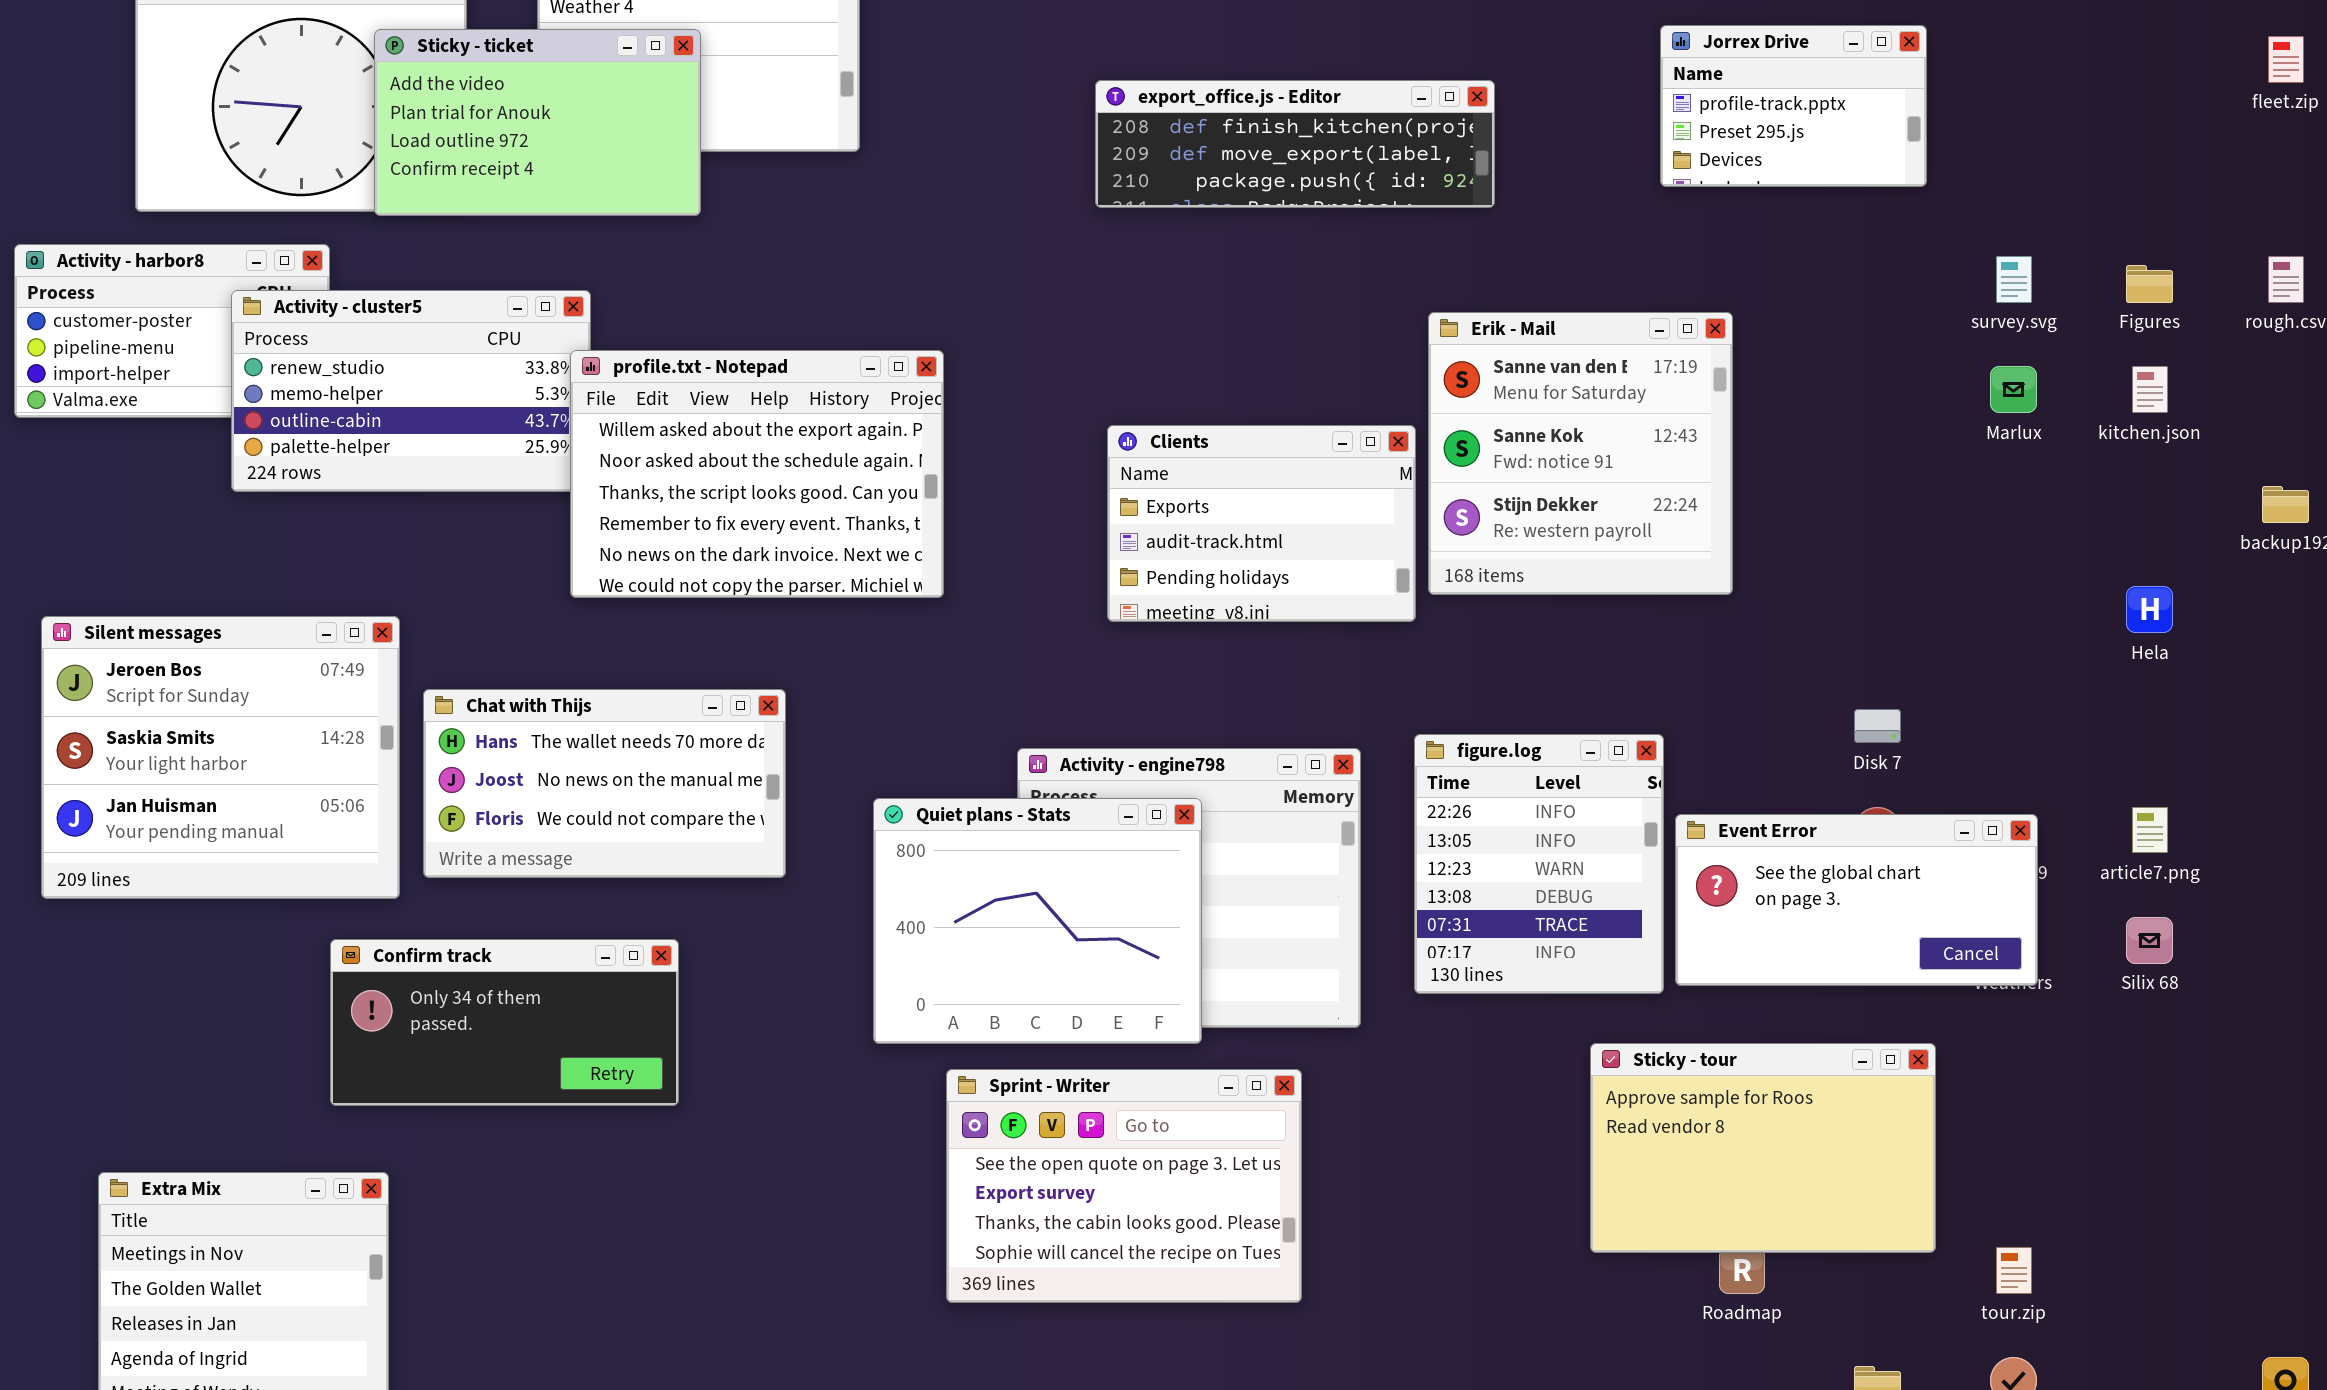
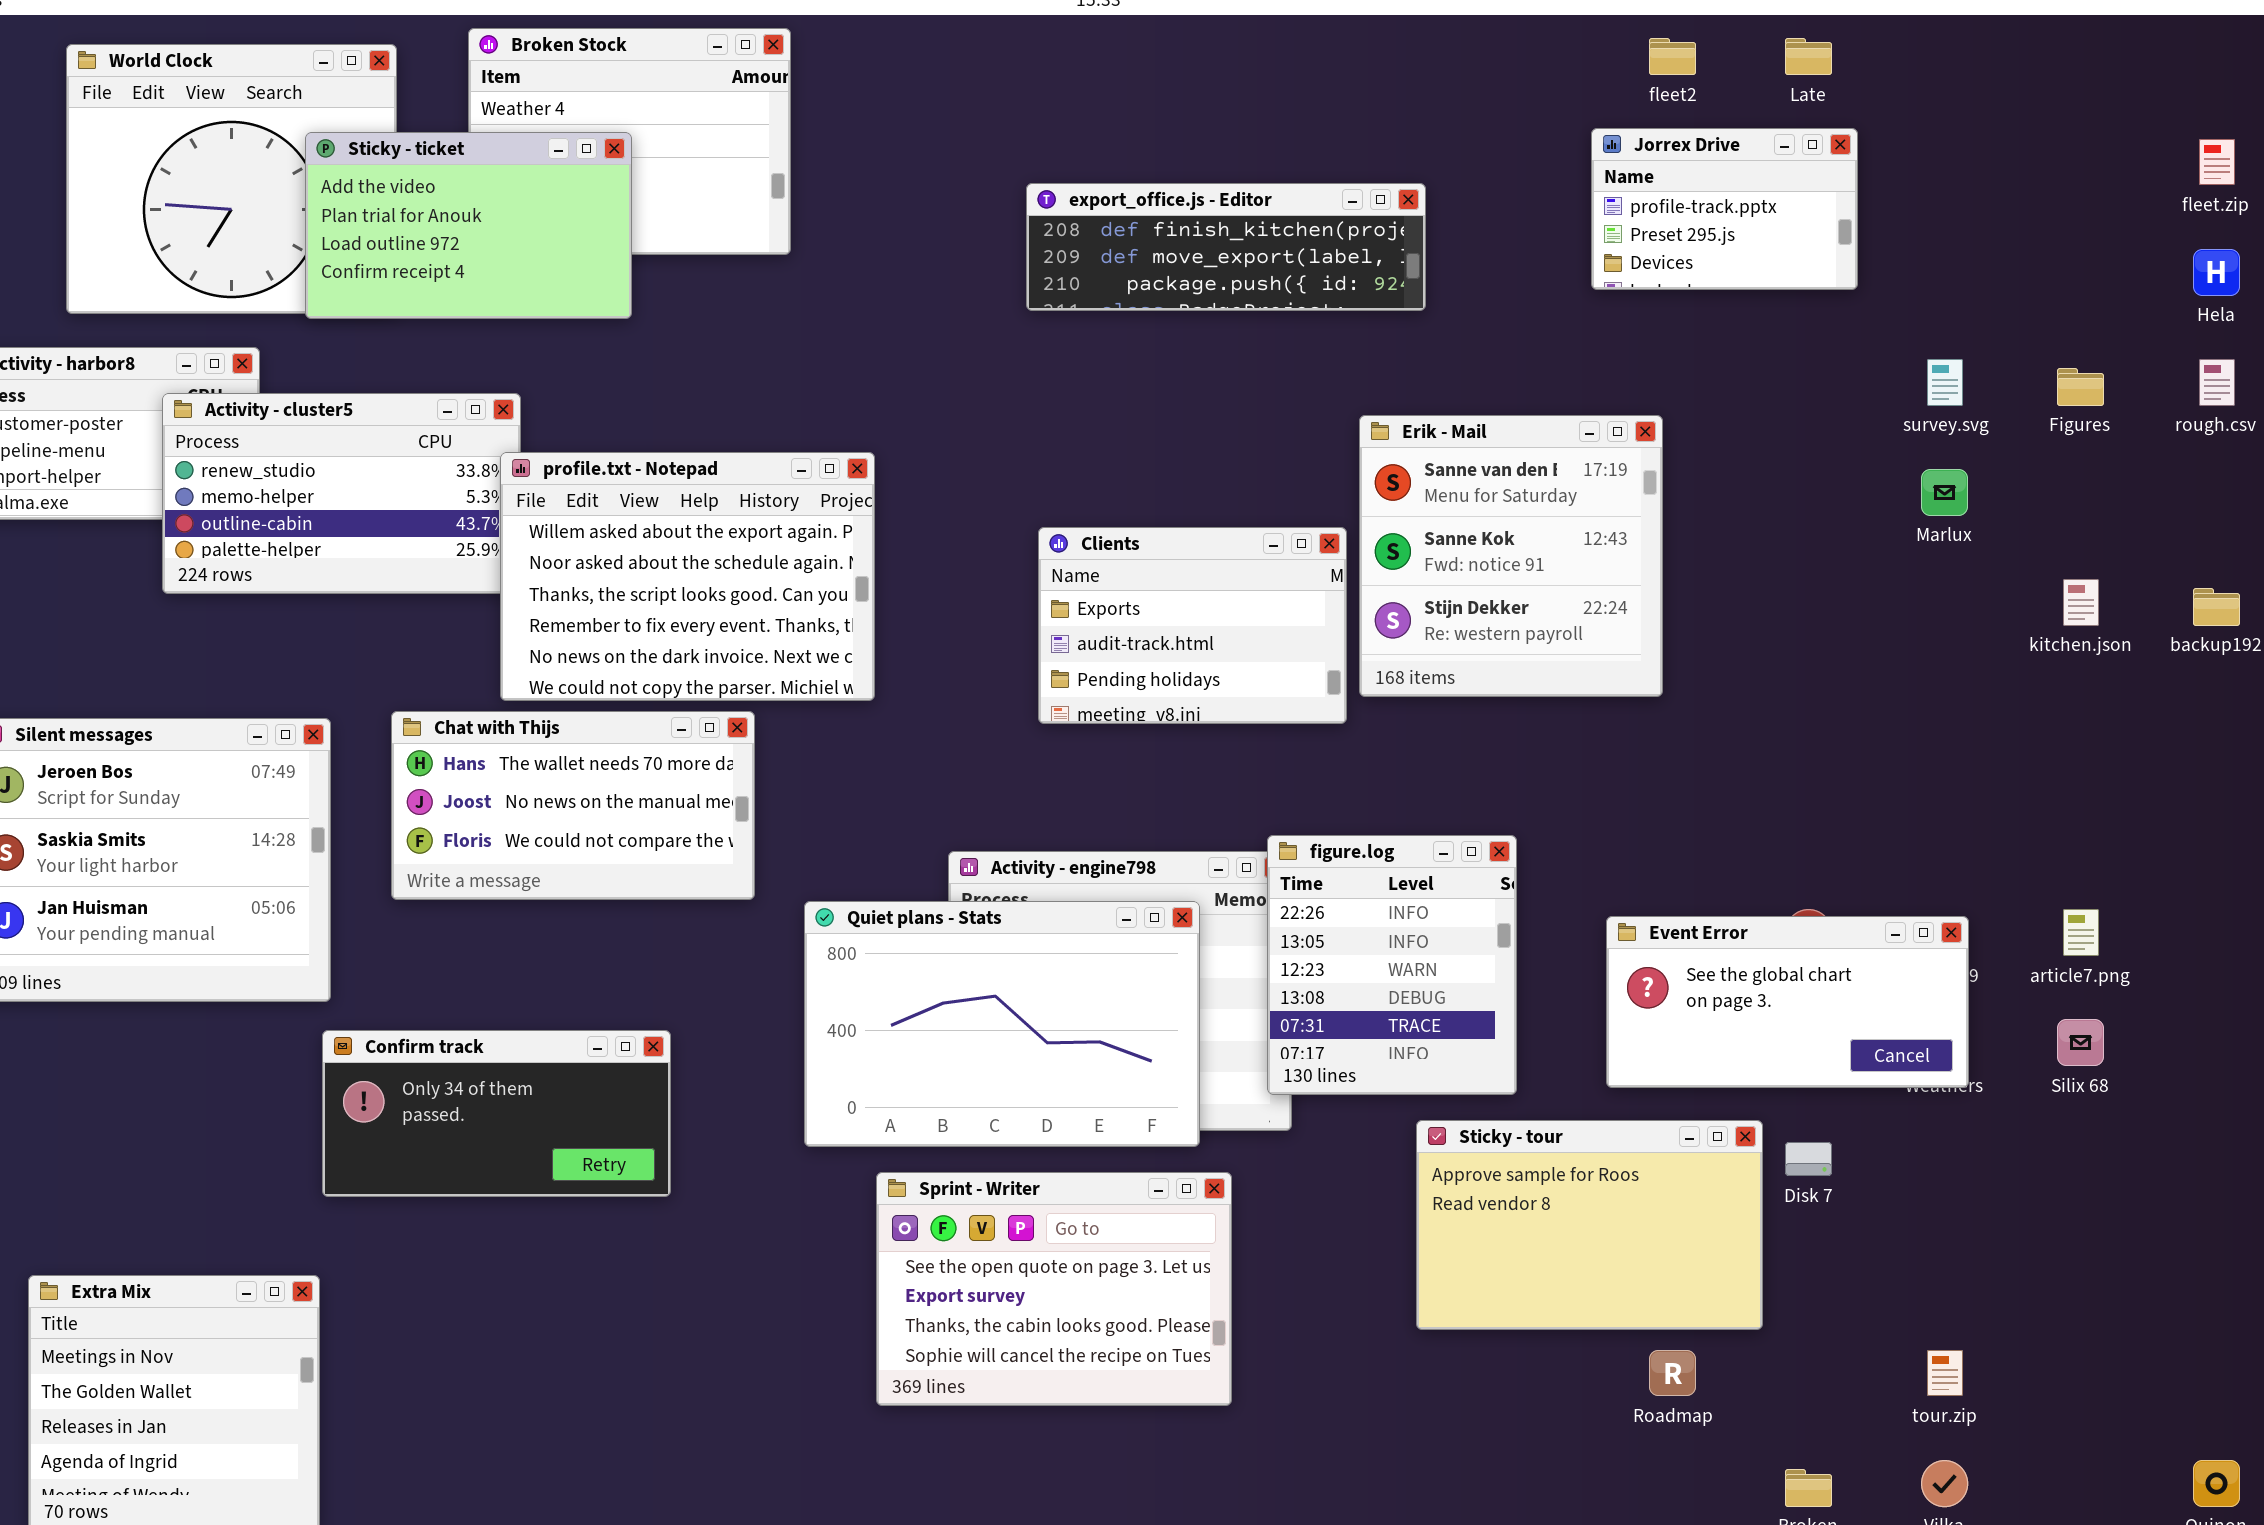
kitchen.json: [2132,366,2168,413] -> [2063,579,2099,626], moved
Hela: [2126,586,2173,633] -> [2193,249,2240,296], moved
Chat with Thijs: [423,689,786,878] -> [391,711,755,900], moved
Disk 7: [1854,709,1901,743] -> [1785,1142,1832,1176], moved
figure.log: [1414,734,1664,994] -> [1267,835,1517,1095], moved
Quiet plans - Stats: [873,798,1202,1044] -> [804,901,1200,1147], resized
Confirm track: [330,939,679,1106] -> [322,1030,671,1197], moved
Sticky - tour: [1590,1043,1936,1253] -> [1416,1120,1763,1330], moved

